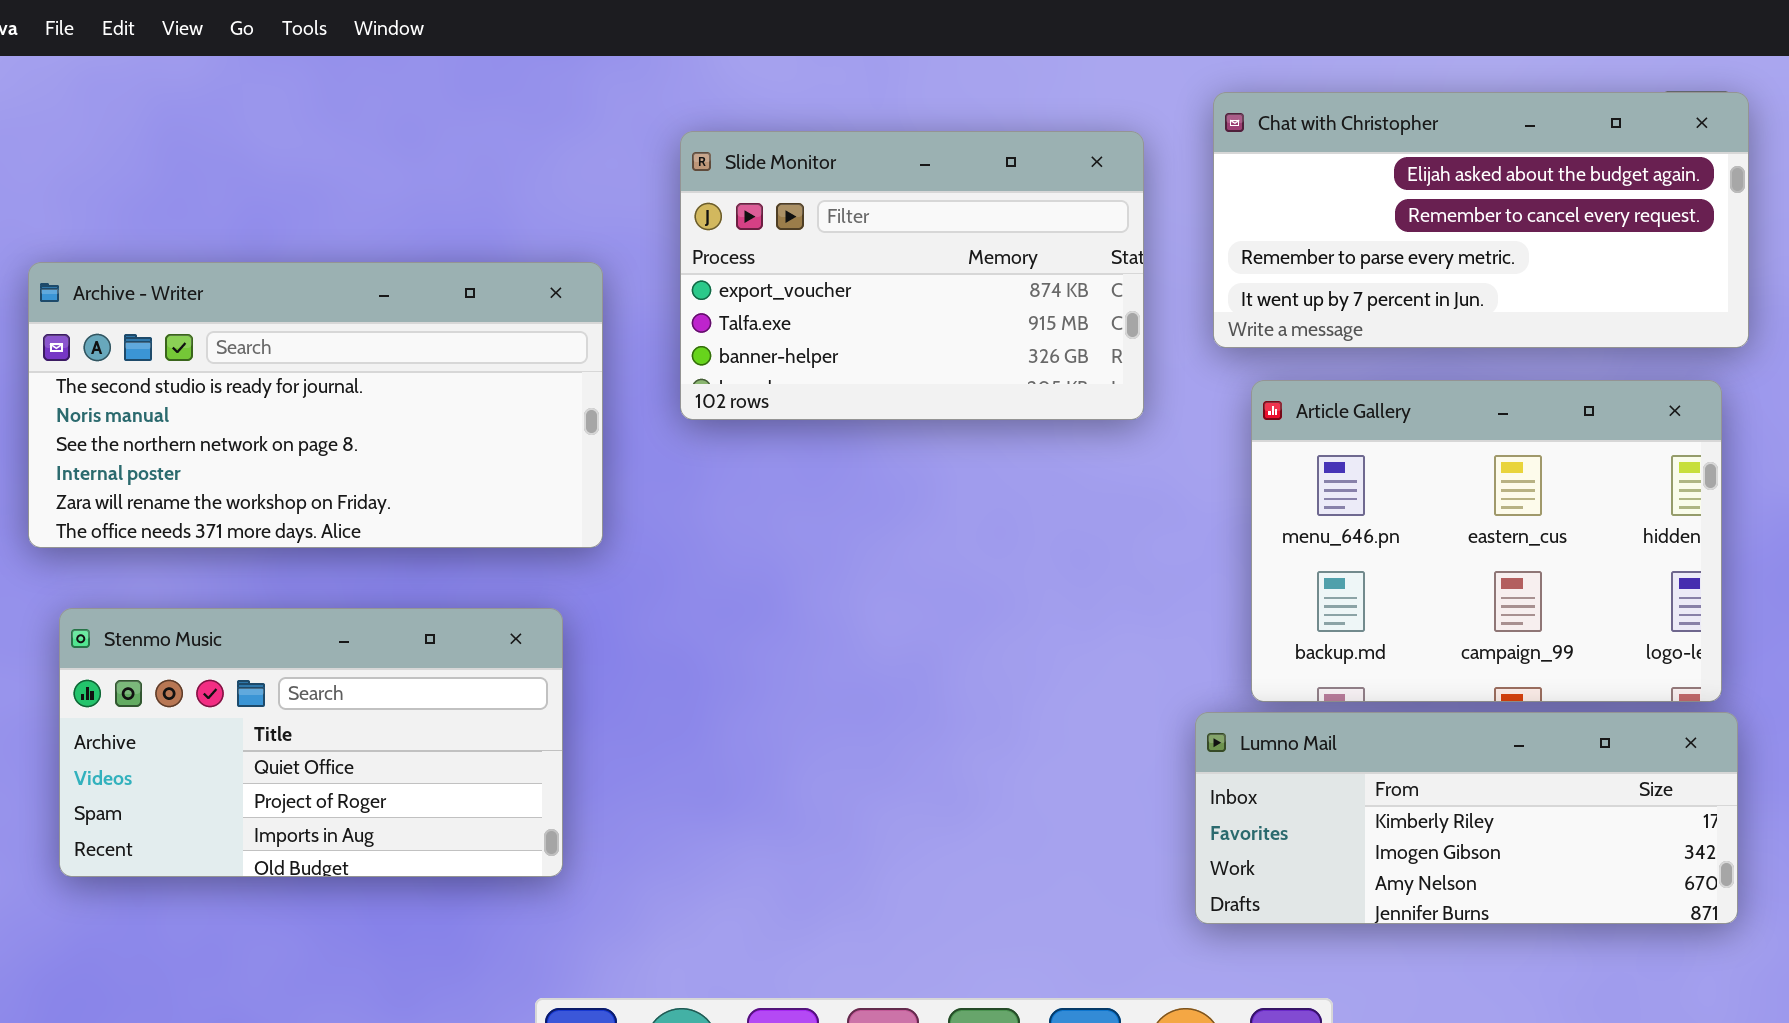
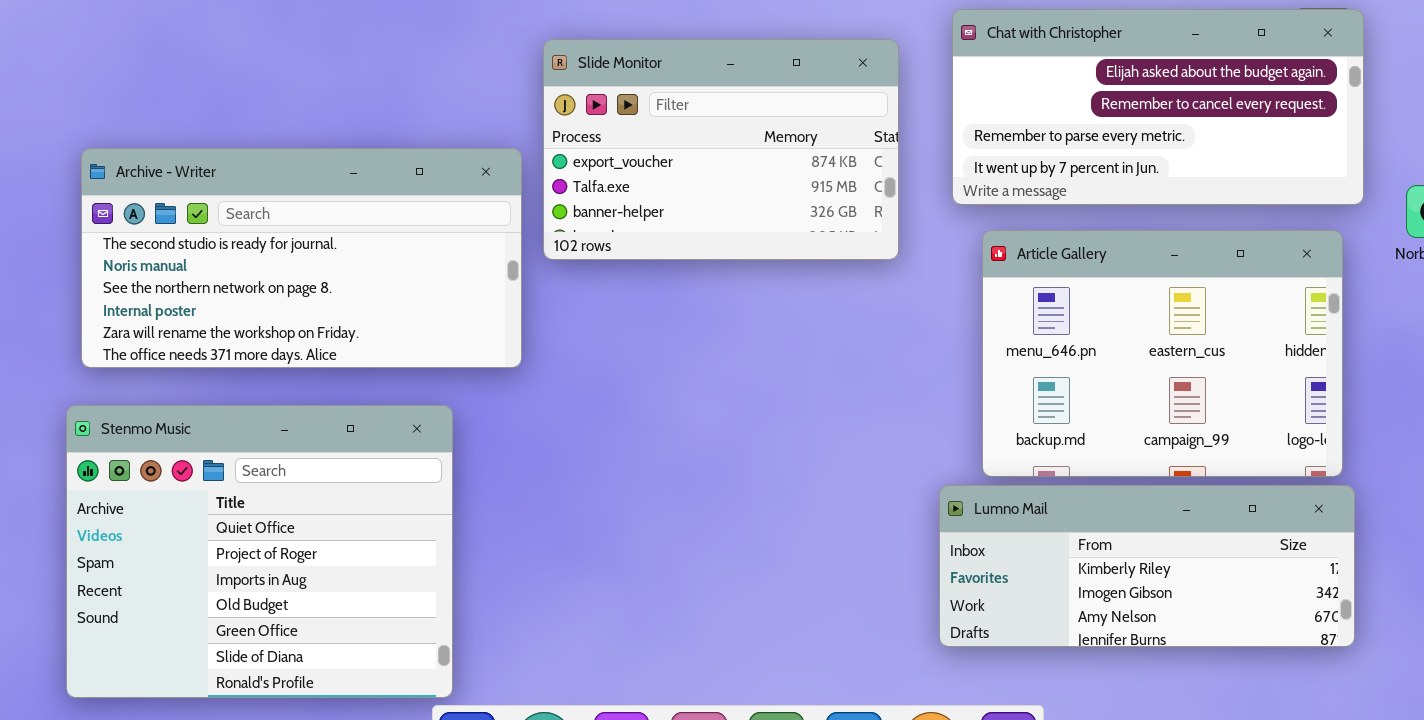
Archive - Writer: [28,262,603,548] -> [81,148,522,368], moved
Stenmo Music: [59,608,563,877] -> [66,405,453,698], resized

